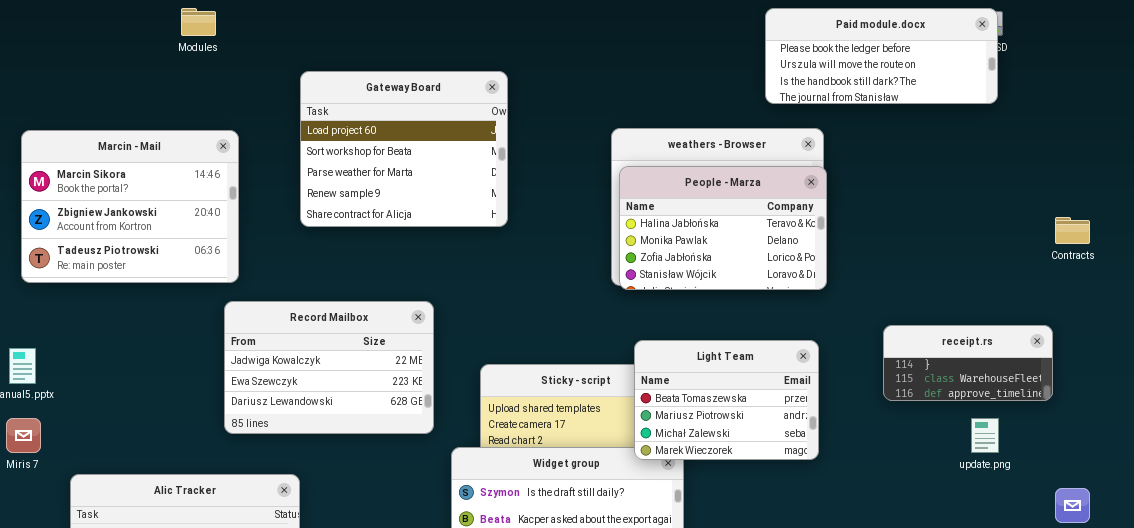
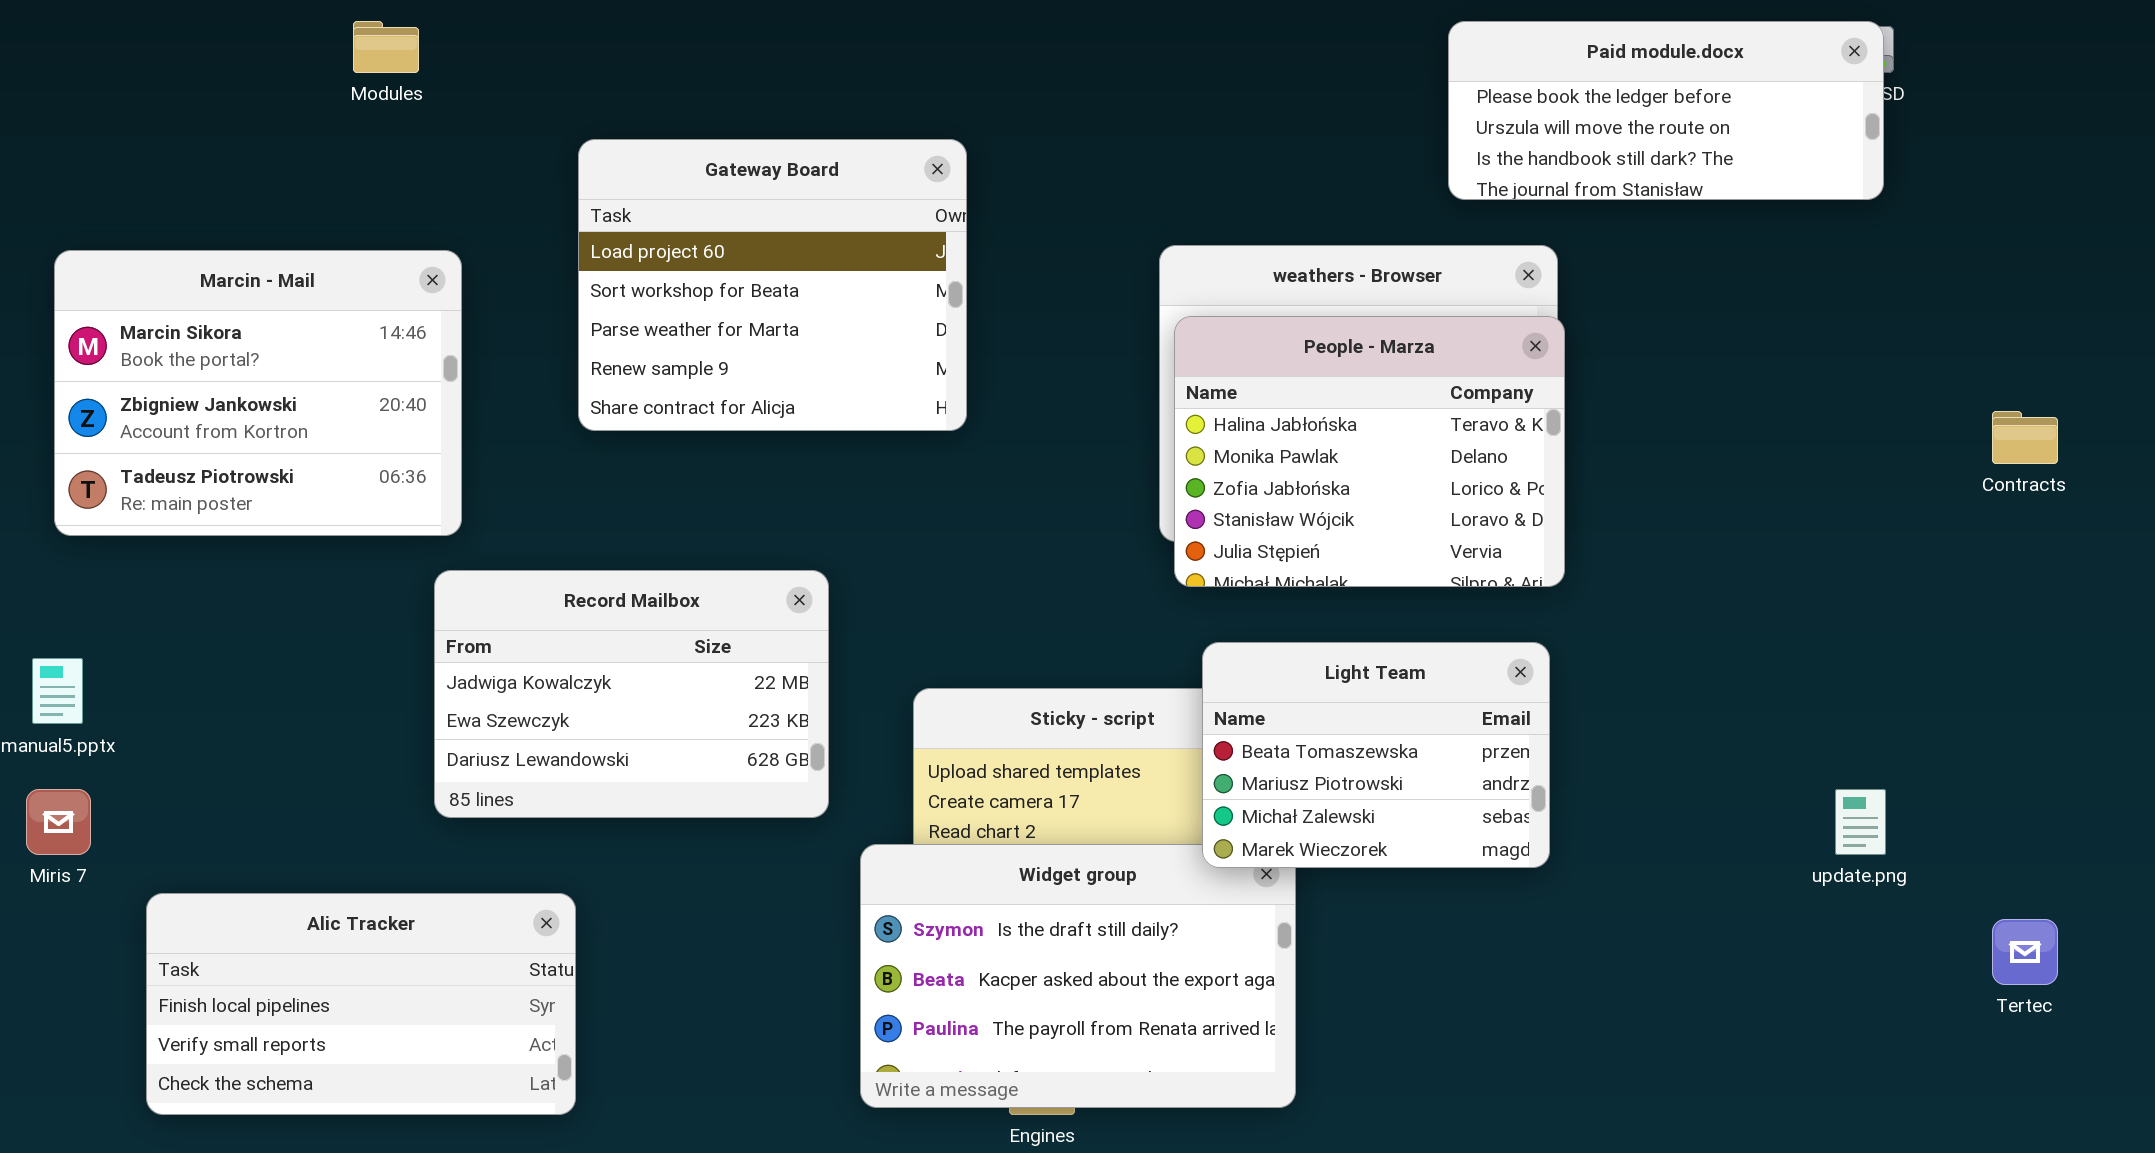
People - Marza: [619,166,827,290] -> [1174,316,1565,587], resized
receipt.rs: [883,325,1053,401] -> none, closed

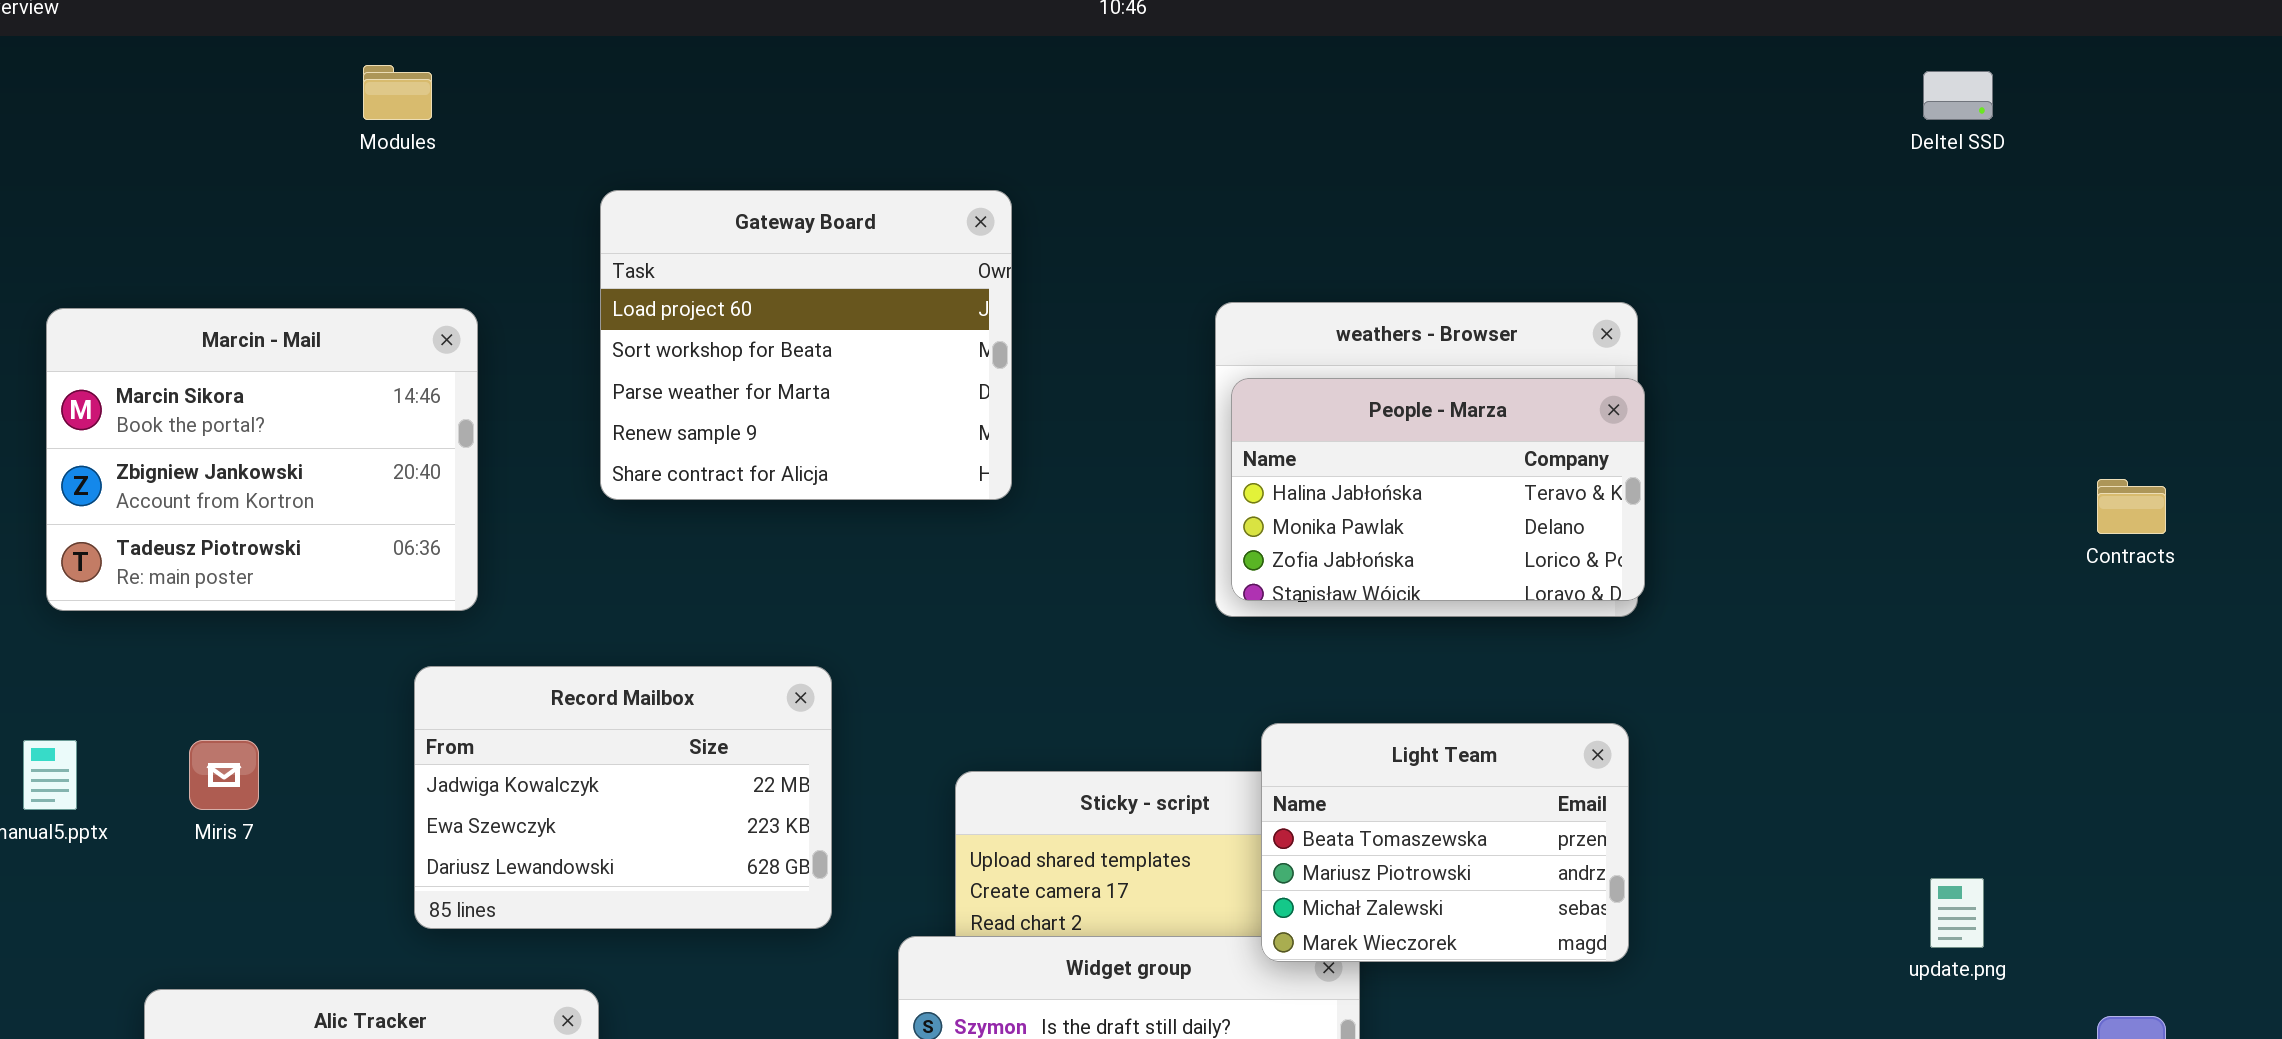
Paid module.docx: [1448,21,1884,200] -> none, closed
People - Marza: [1174,316,1565,587] -> [1231,378,1645,601], resized
Record Mailbox: [434,570,829,818] -> [414,666,832,929], moved
Miris 7: [26,789,91,855] -> [189,740,259,810], moved

